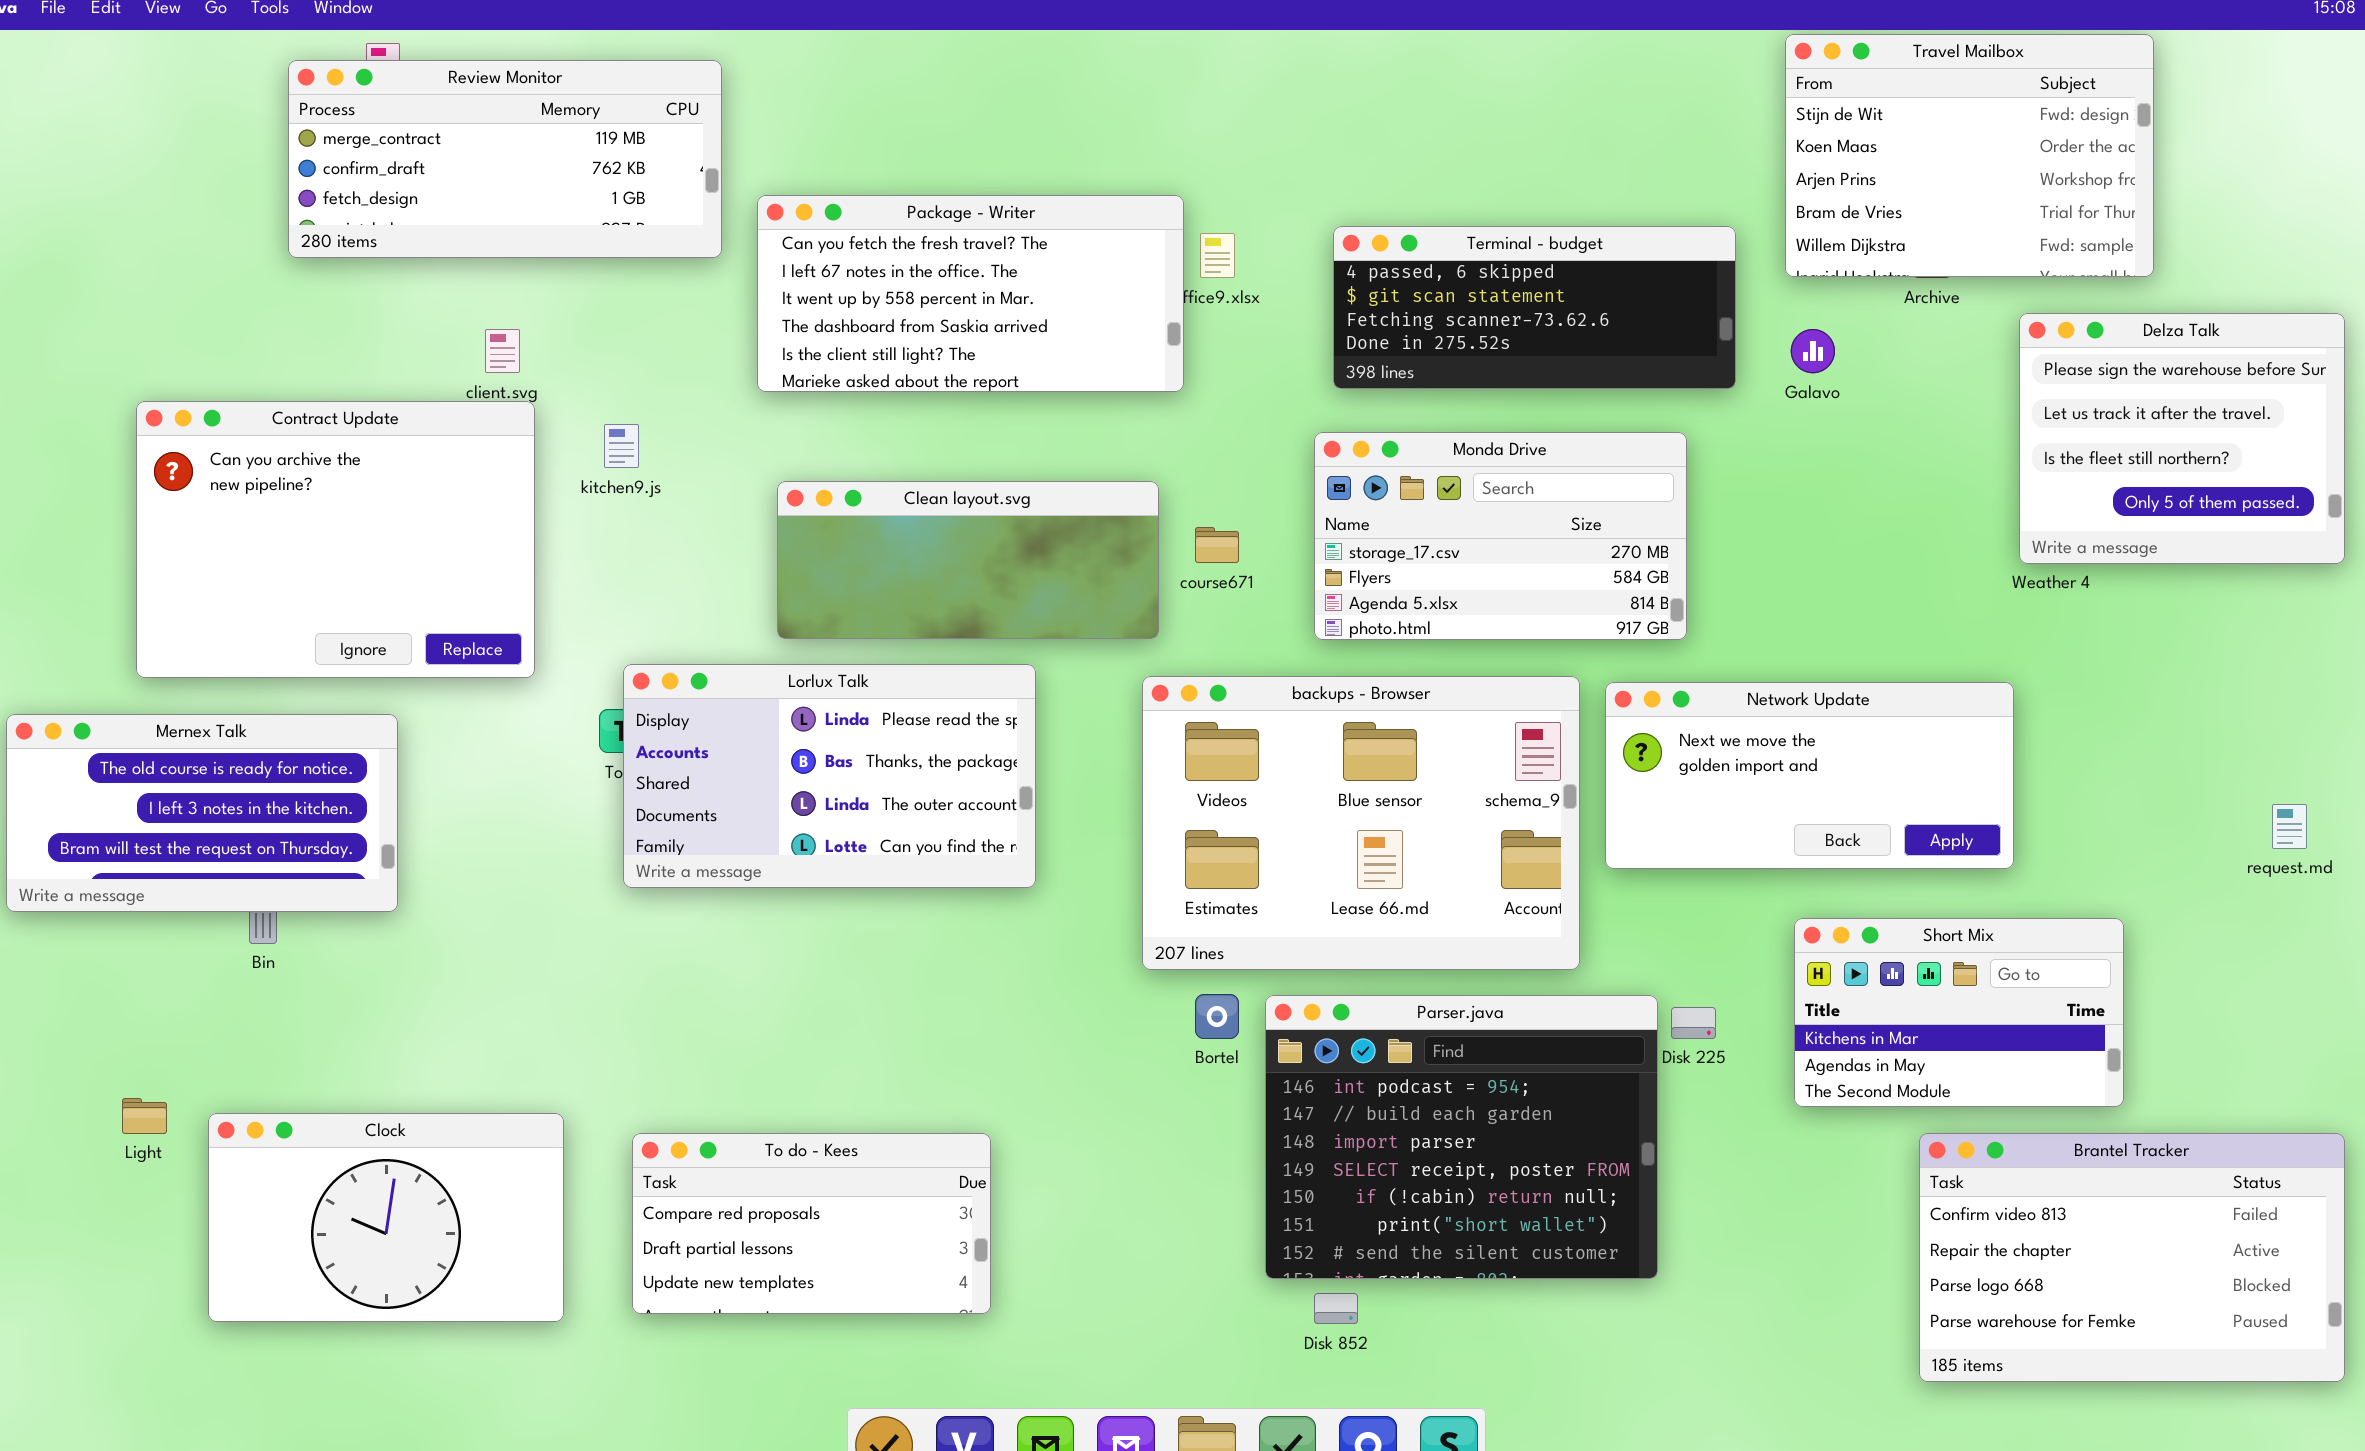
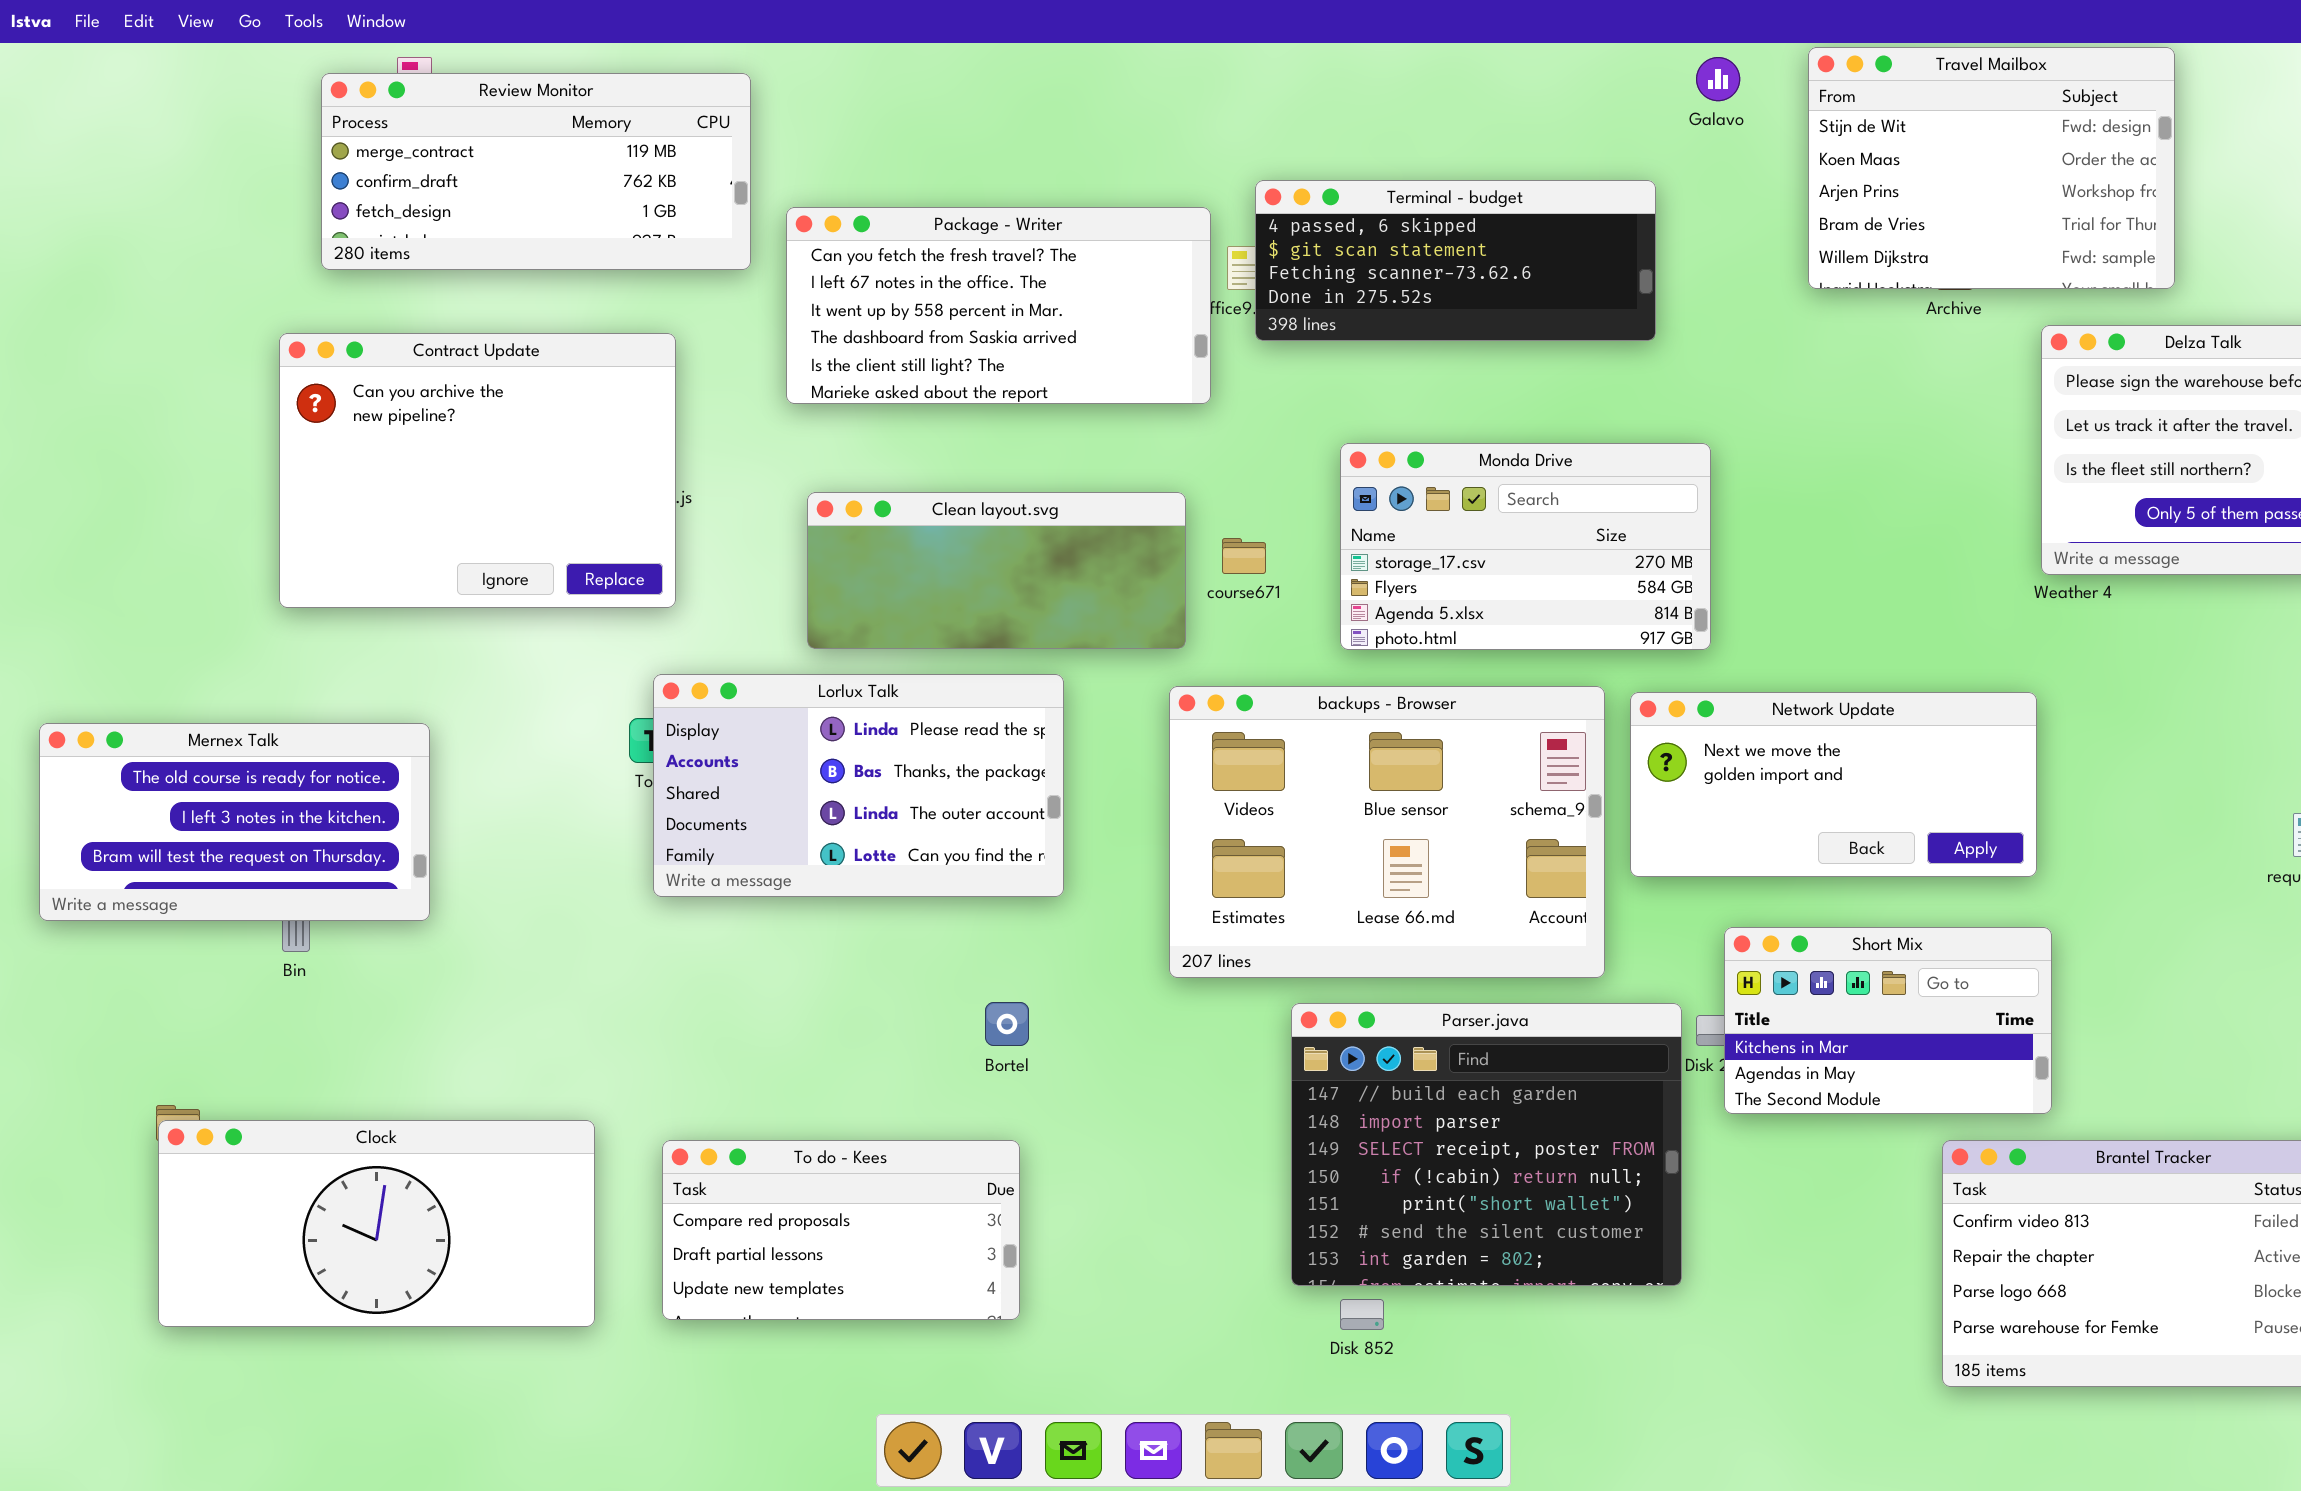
Terminal - budget: [1333,226,1736,389] -> [1255,180,1656,341], moved
Galavo: [1791,329,1835,373] -> [1696,57,1740,101], moved
Contract Update: [136,401,535,678] -> [279,333,676,608], moved
Short Mix: [1794,918,2124,1107] -> [1724,927,2052,1114], moved
Bortel: [1195,994,1239,1039] -> [985,1002,1029,1046], moved
Parser.java: [1265,995,1658,1279] -> [1291,1003,1682,1286], scrolled down 1 row
Clock: [208,1113,564,1322] -> [158,1120,595,1327], resized

